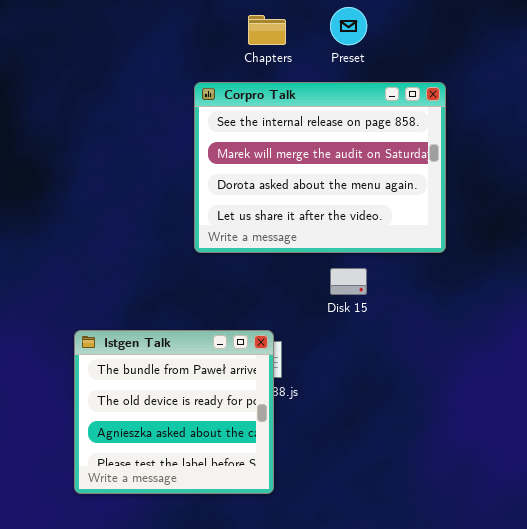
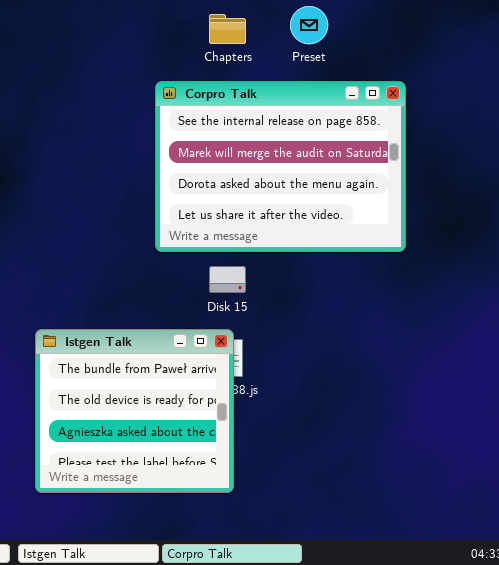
Disk 15: [330,268,367,295] -> [209,266,246,293], moved

